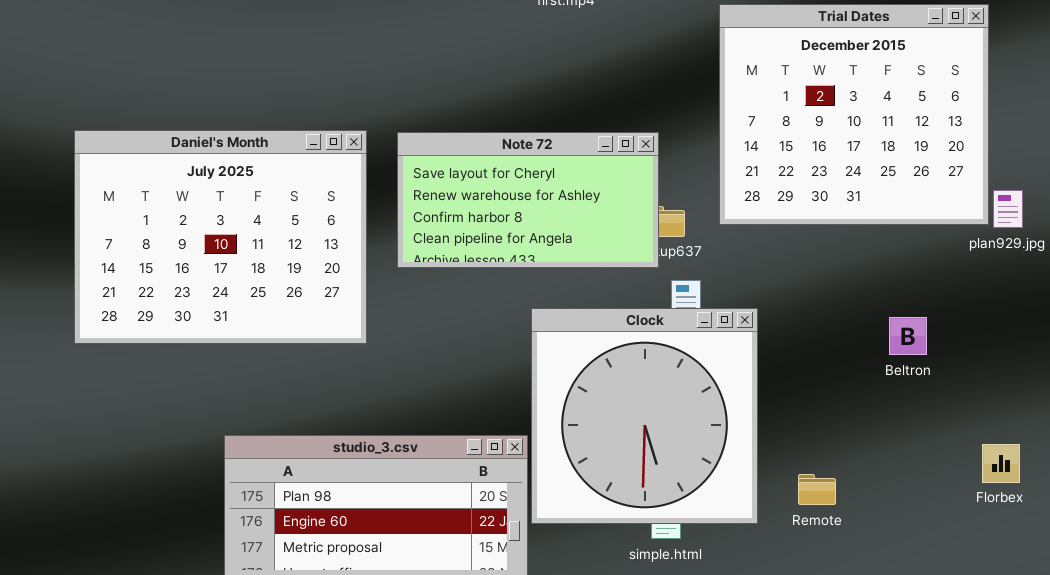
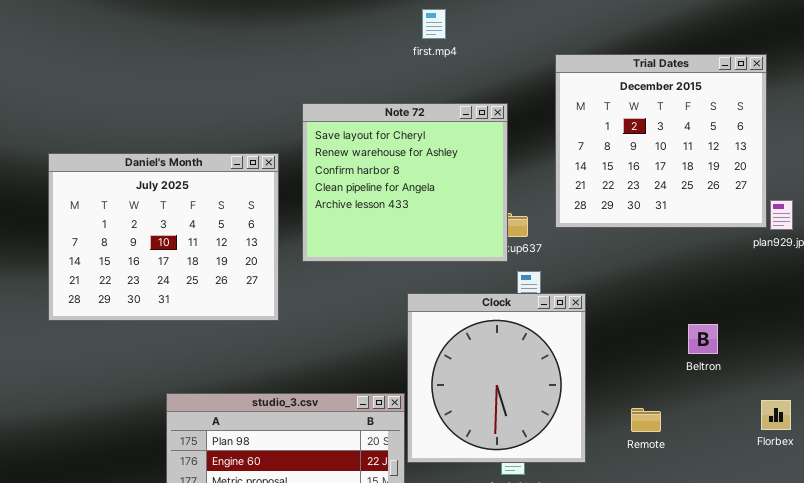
Note 72: [397,132,659,268] -> [302,103,508,262], resized
Beltron: [889,317,927,355] -> [688,324,718,354], moved
Remote: [798,474,836,505] -> [631,408,661,432], moved

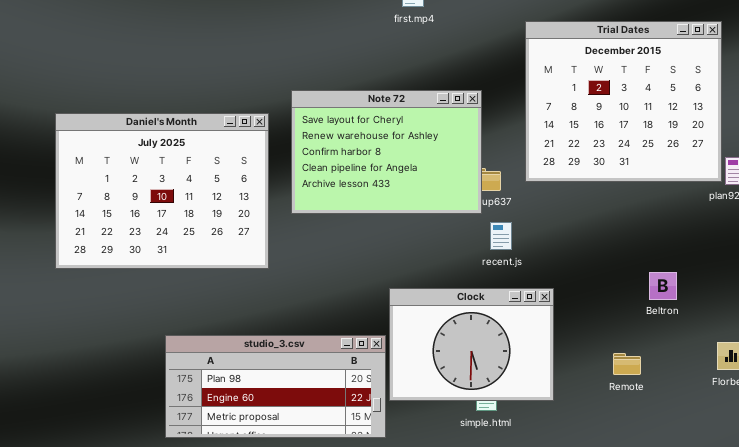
Note 72: [302,103,508,262] -> [291,90,482,214], resized
Clock: [407,293,586,463] -> [389,288,554,401], resized
Remote: [631,408,661,432] -> [613,353,641,375], moved

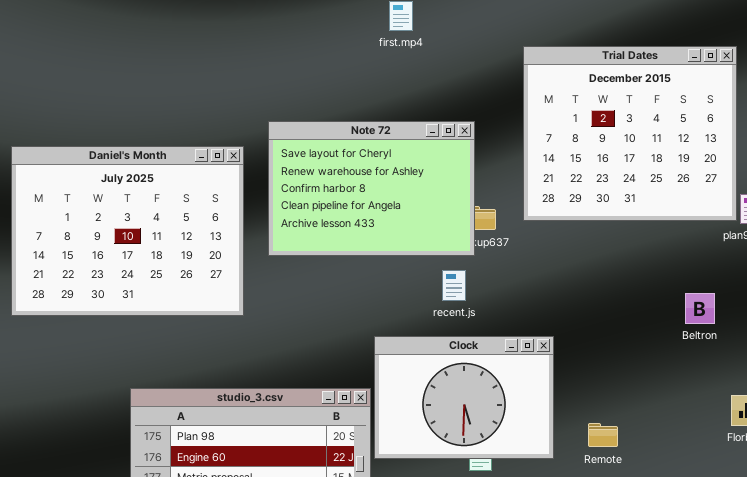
recent.js: [490,222,512,250] -> [442,270,466,301], moved
Beltron: [649,272,677,300] -> [685,293,715,324], moved
Remote: [613,353,641,375] -> [588,423,618,447], moved

